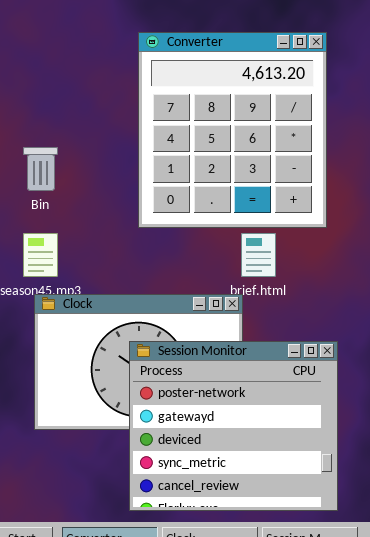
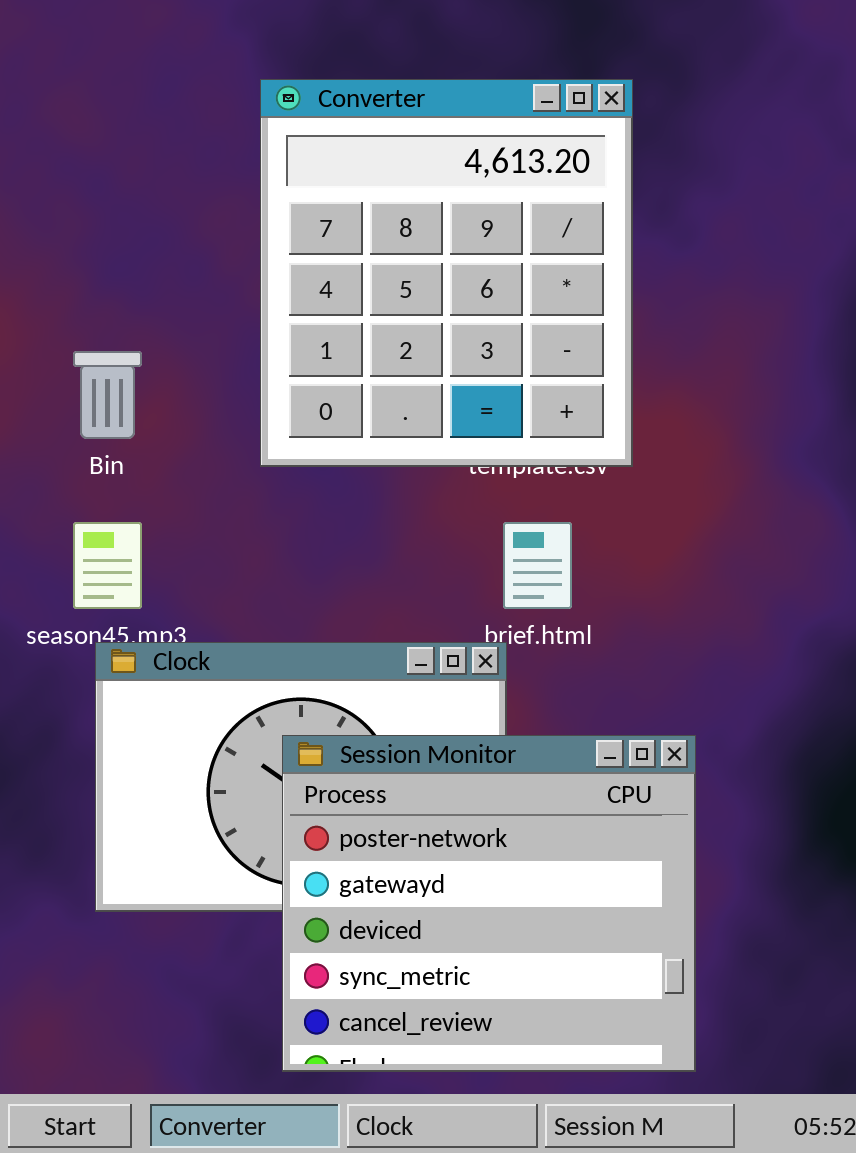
Converter: [138,32,327,228] -> [260,79,633,467], moved

